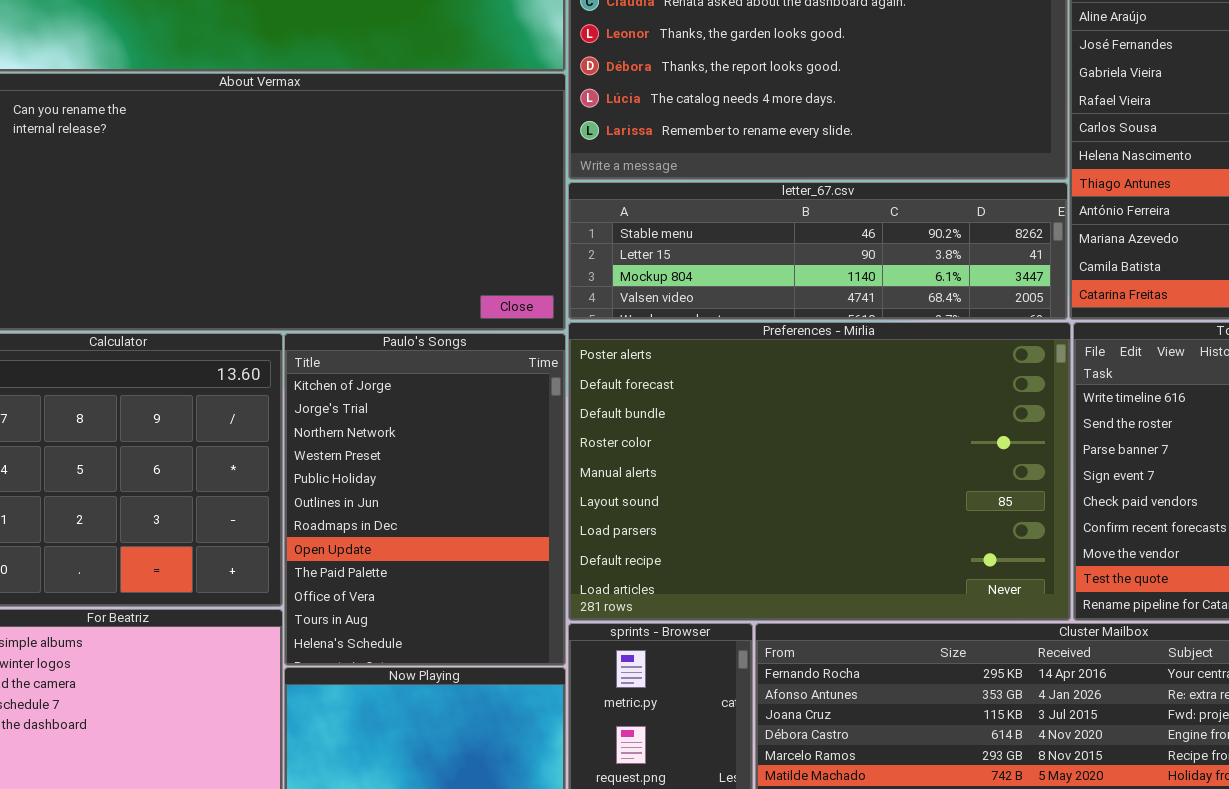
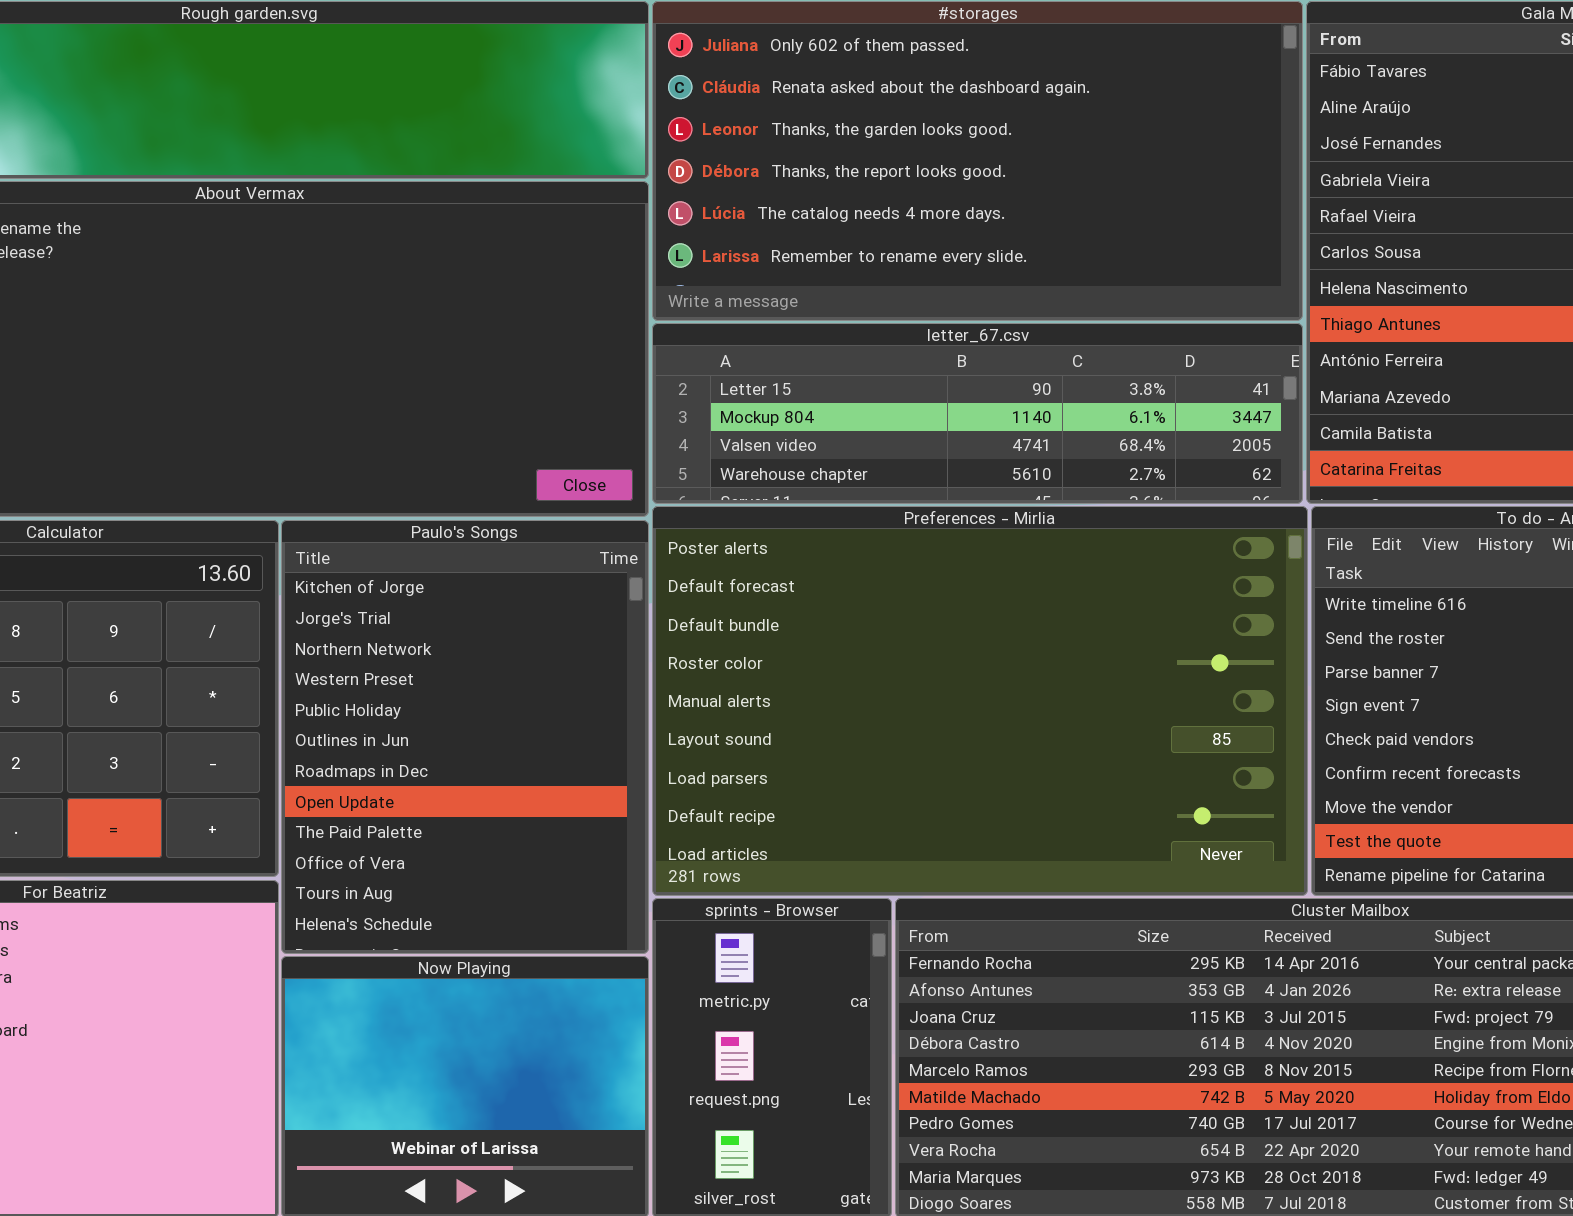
letter_67.csv: [568,182,1068,320] -> [652,323,1303,504], scrolled down 1 row

